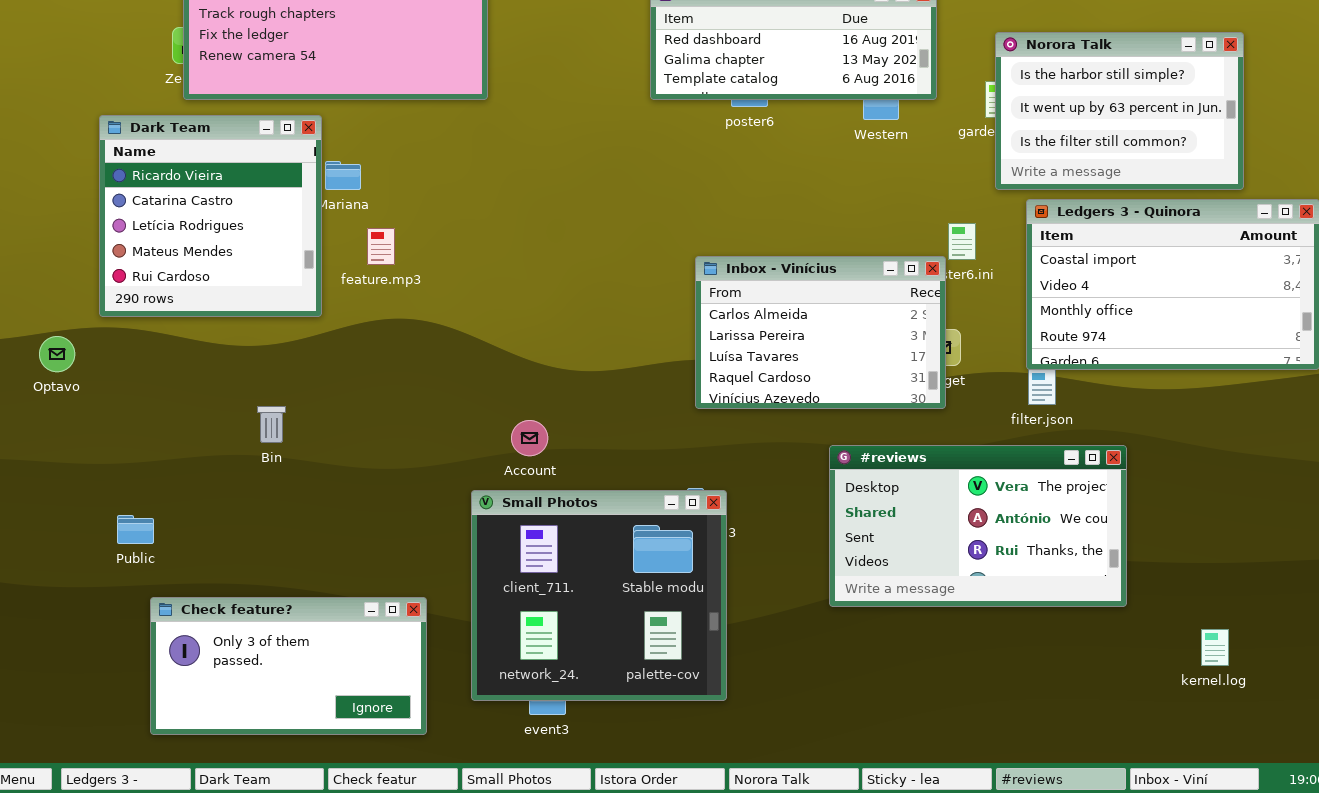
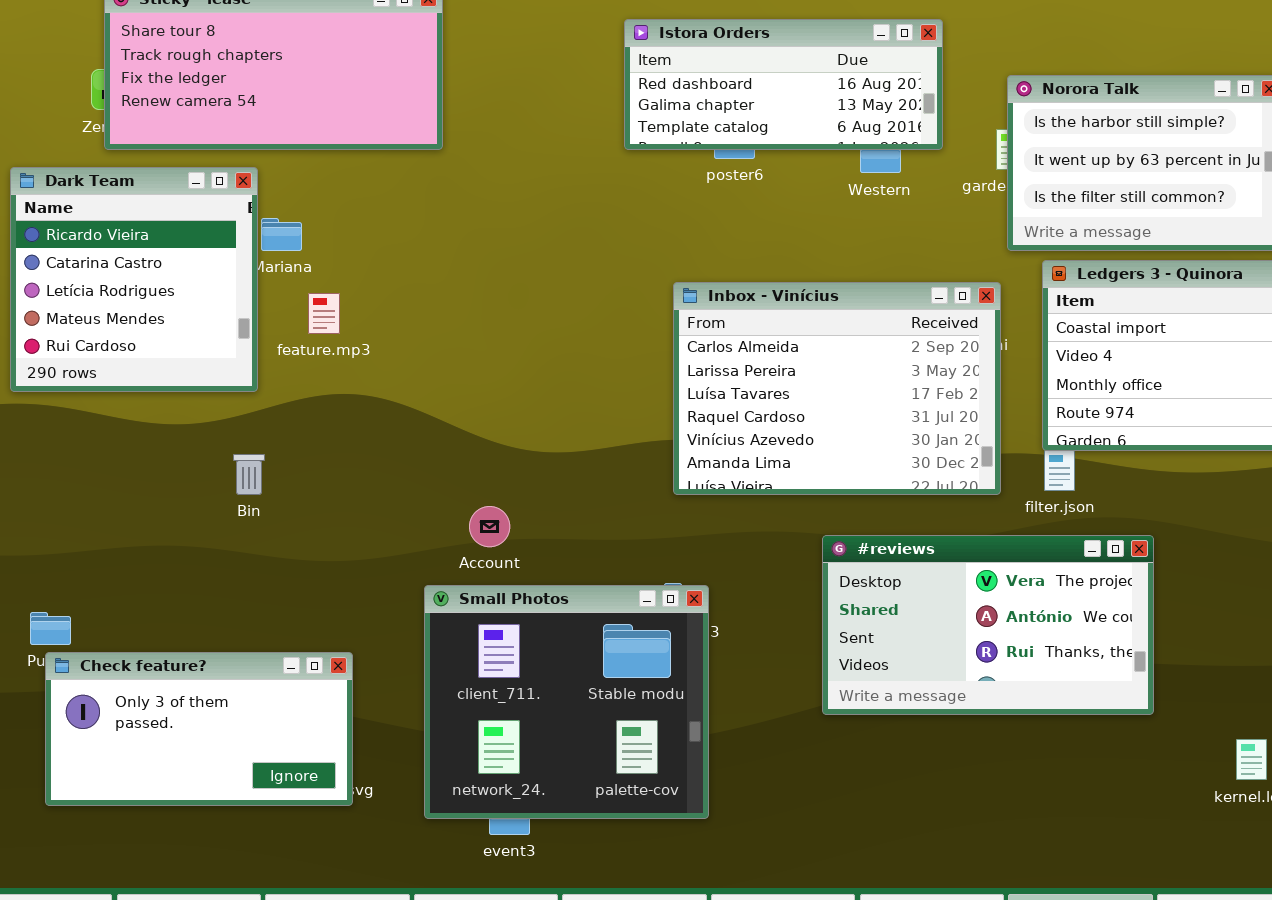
Inbox - Vinícius: [695,256,946,409] -> [673,282,1001,495], resized
Bin: [257,406,286,443] -> [233,454,265,495], moved
Check feature?: [150,597,427,735] -> [45,652,353,806], moved

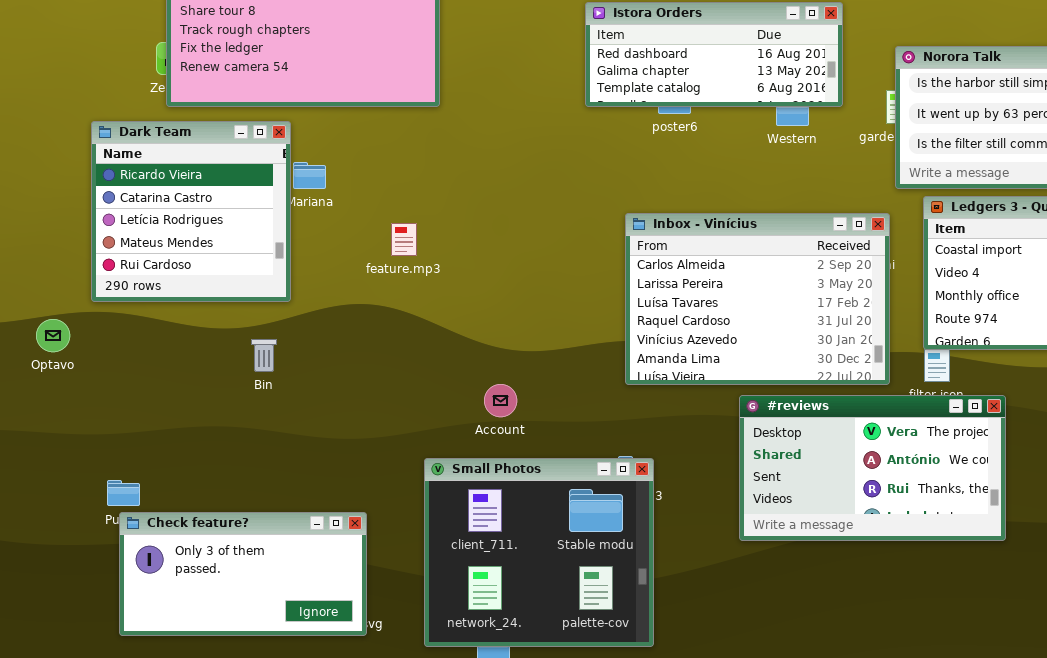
feature.mp3: [308,293,340,334] -> [391,223,417,256], moved
Bin: [233,454,265,495] -> [251,339,277,372], moved
Account: [469,506,510,547] -> [484,384,517,417], moved
#reviews: [822,535,1154,715] -> [739,395,1006,541], moved

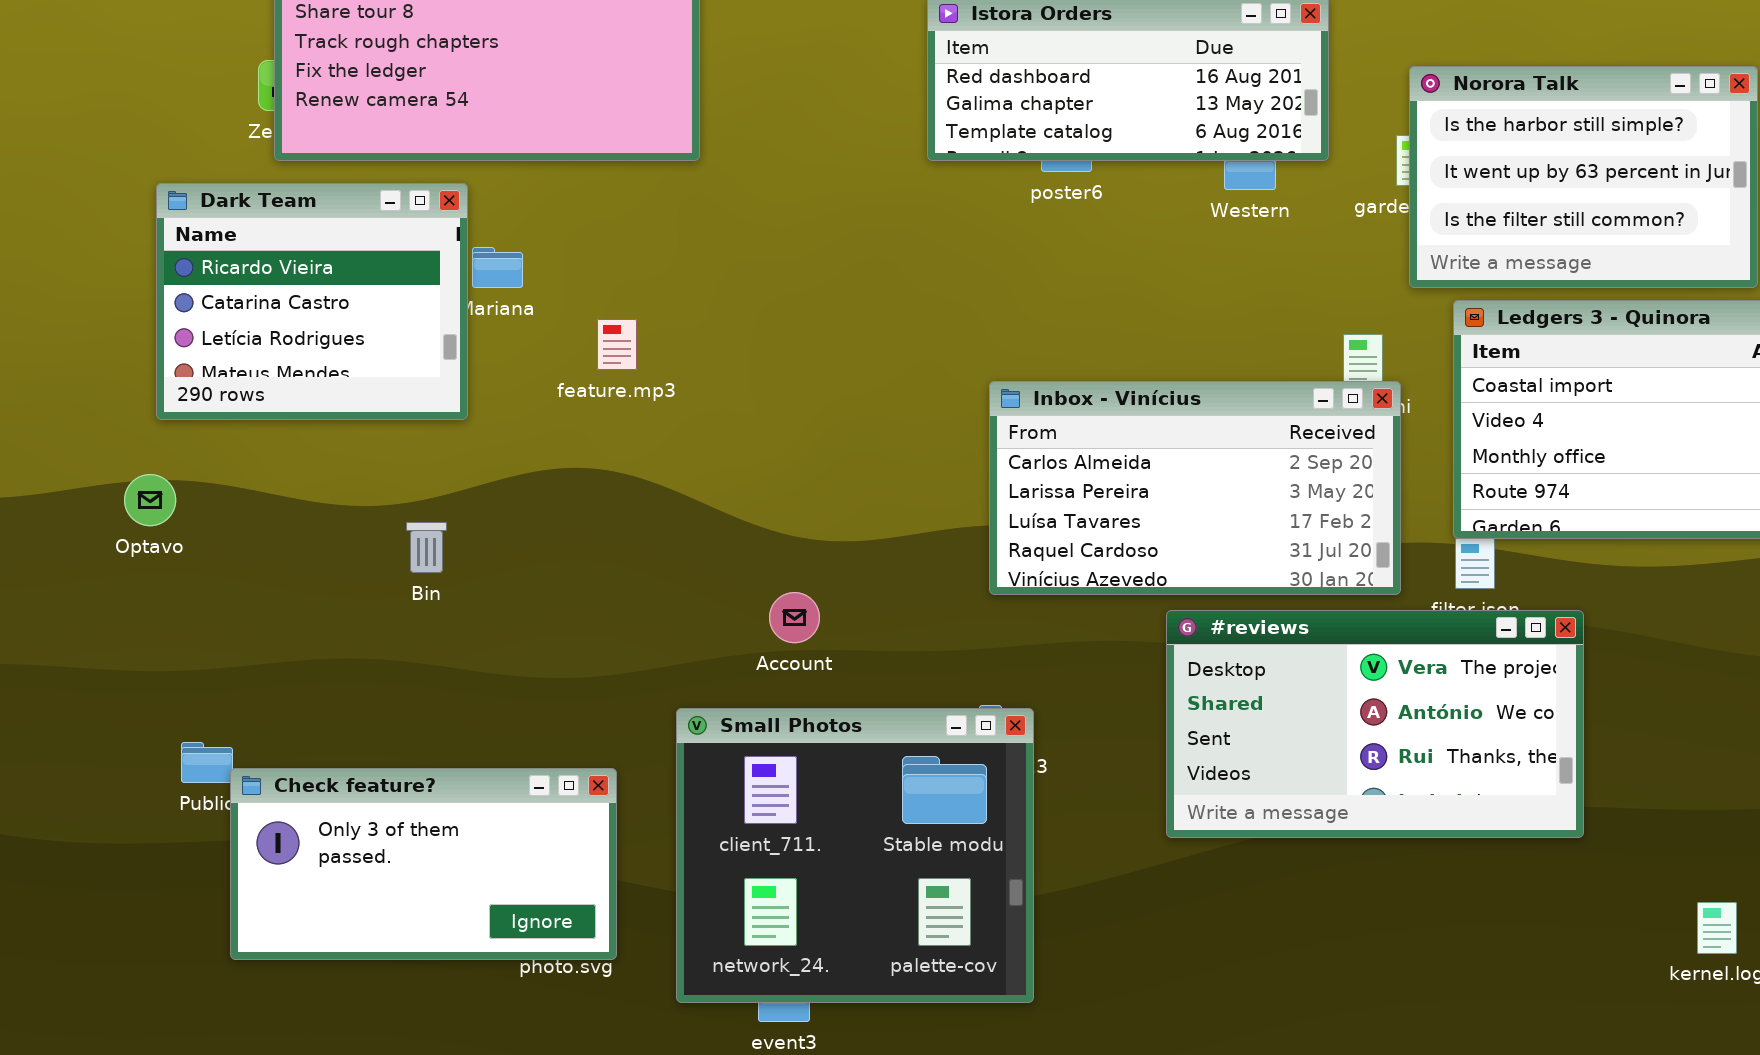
Dark Team: [91,121,291,302] -> [156,183,468,420], resized
Inbox - Vinícius: [625,213,890,385] -> [989,381,1401,595], resized
feature.mp3: [391,223,417,256] -> [597,319,637,370], moved
Optavo: [36,319,70,352] -> [124,474,176,526], moved
Check feature?: [119,512,367,636] -> [230,768,617,960], moved

